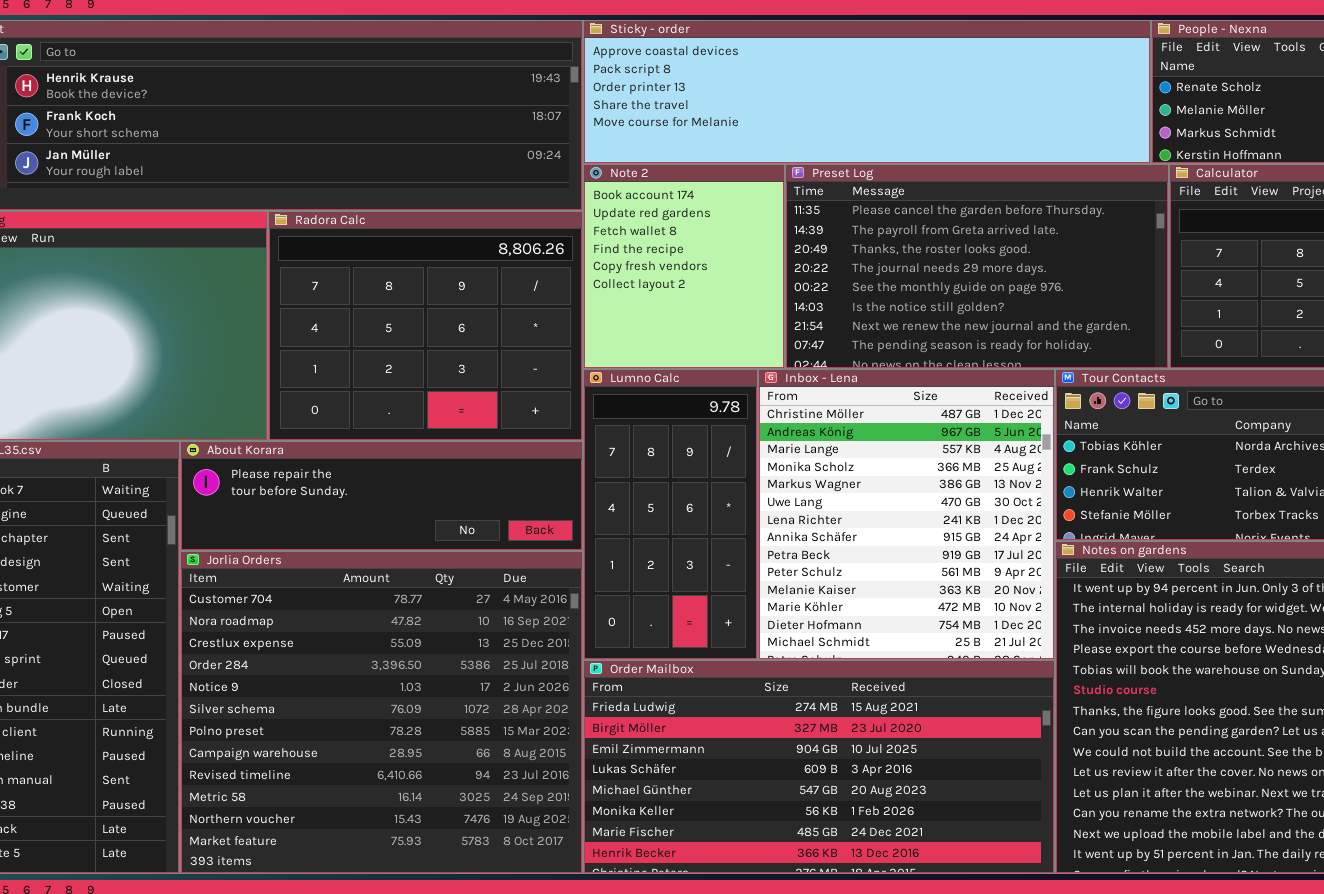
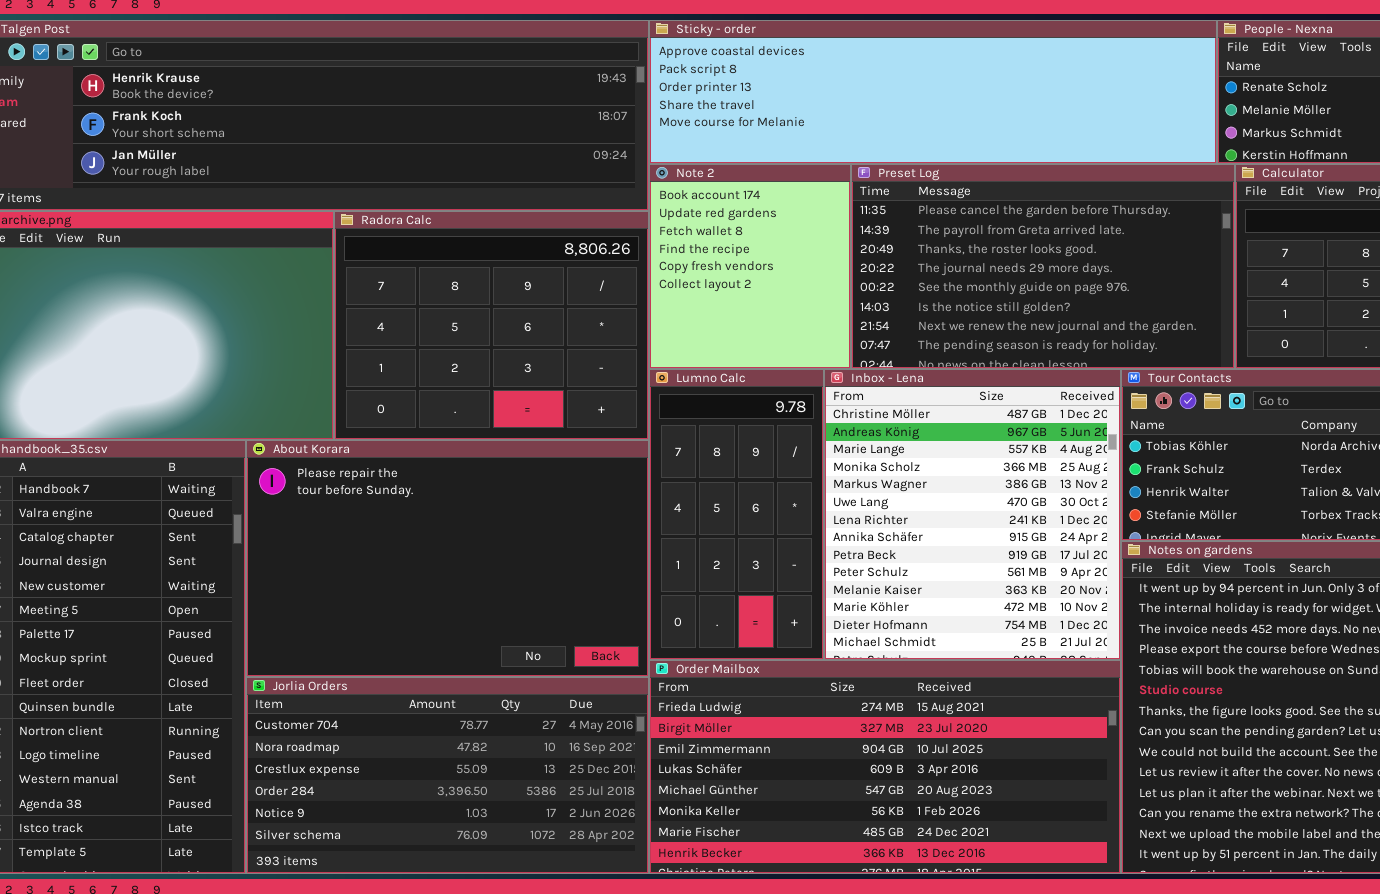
About Korara: [180,441,583,551] -> [246,440,649,677], resized
Jorlia Orders: [180,551,583,874] -> [246,677,649,874], resized

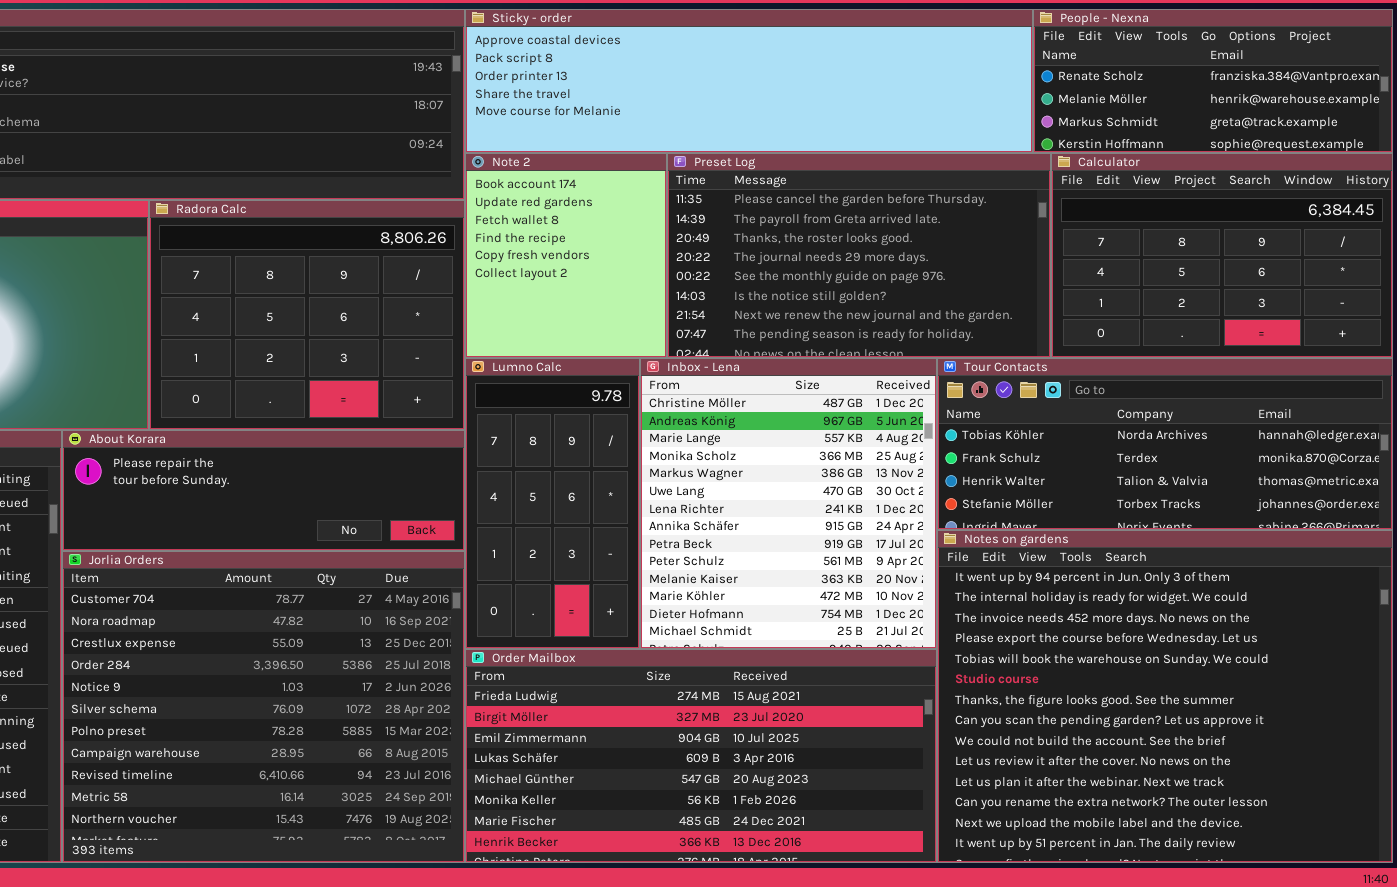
About Korara: [246,440,649,677] -> [62,430,465,551], resized
Jorlia Orders: [246,677,649,874] -> [62,551,465,863], resized

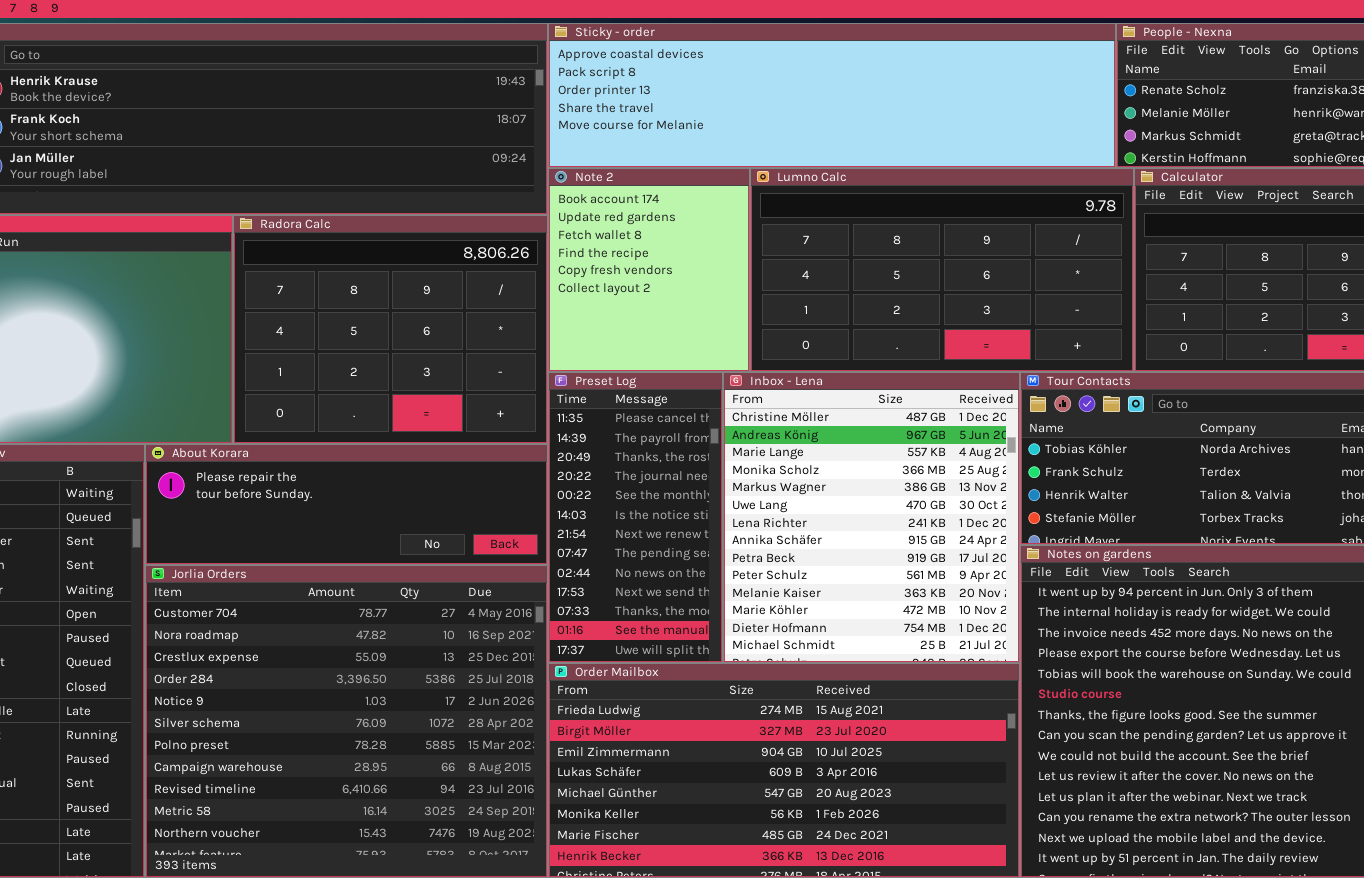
Preset Log: [667,153,1051,358] -> [548,372,723,663], moved, resized
Lumno Calc: [465,358,640,649] -> [750,168,1134,372], moved, resized

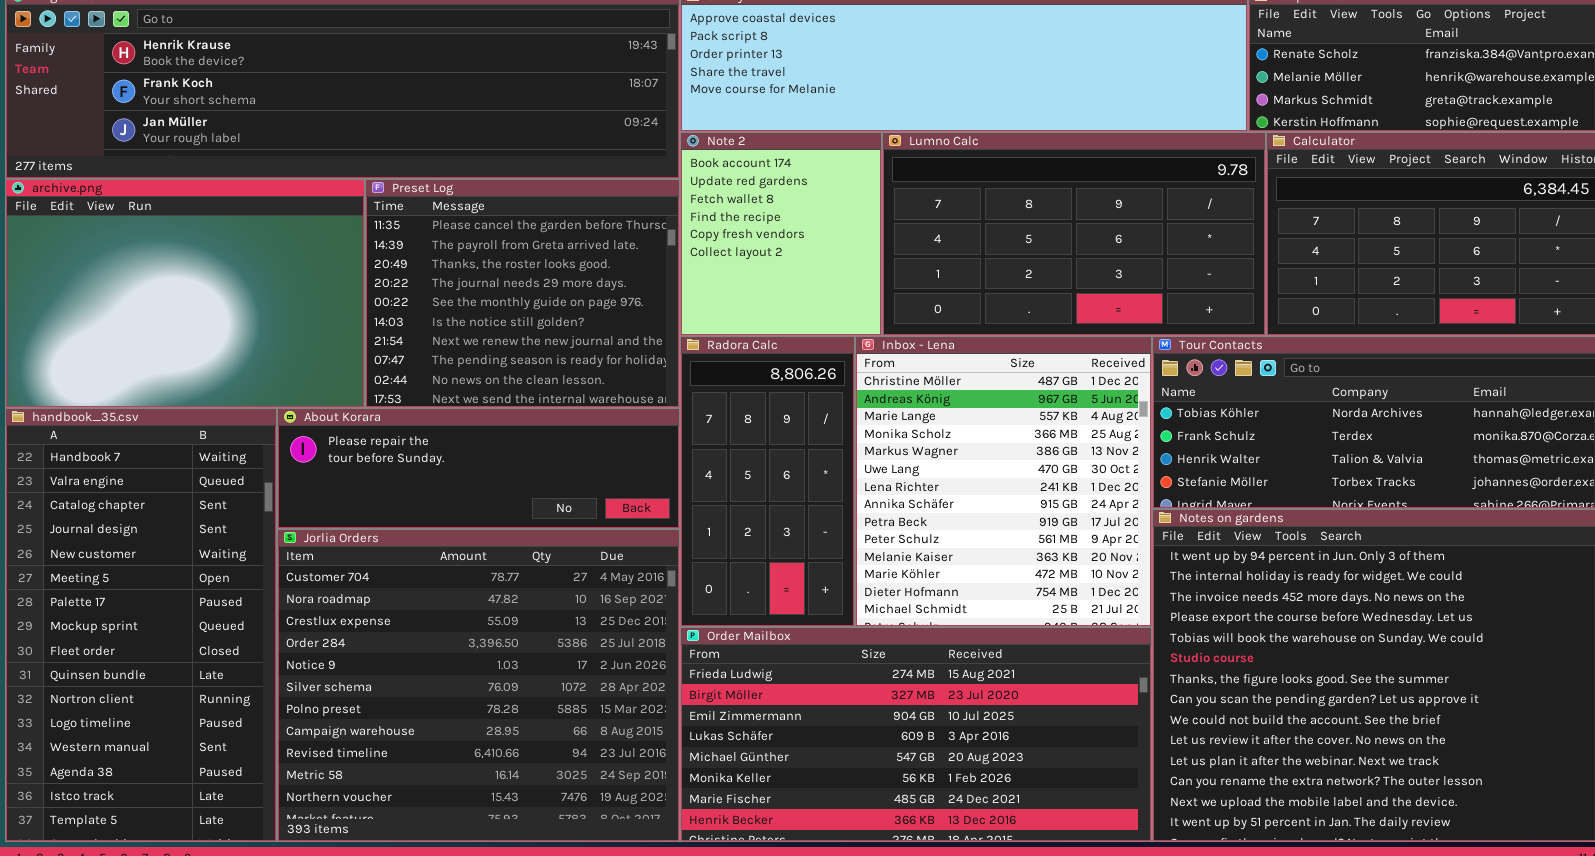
Radora Calc: [233,215,548,444] -> [680,336,855,627], moved, resized
Preset Log: [548,372,723,663] -> [365,179,680,408], moved, resized

